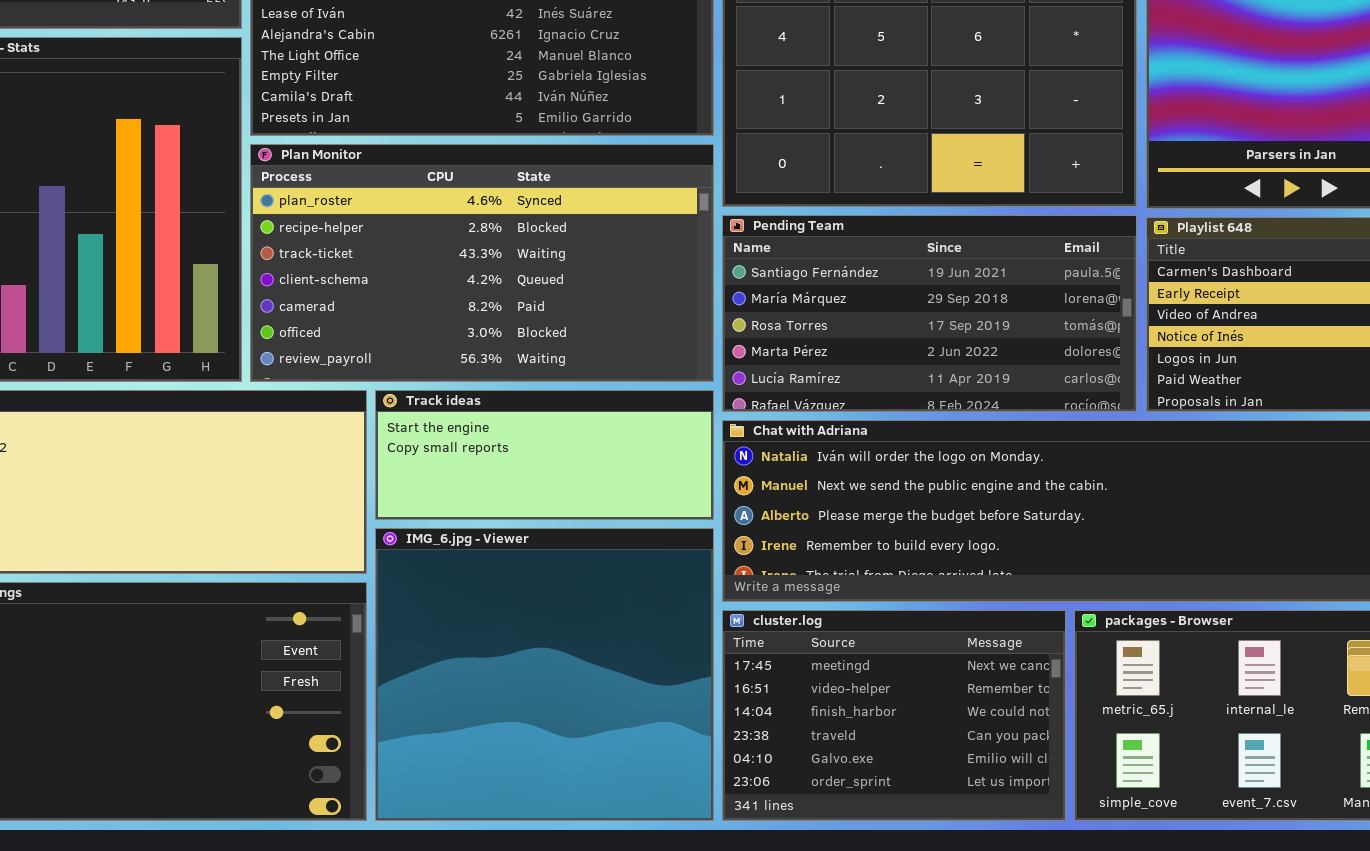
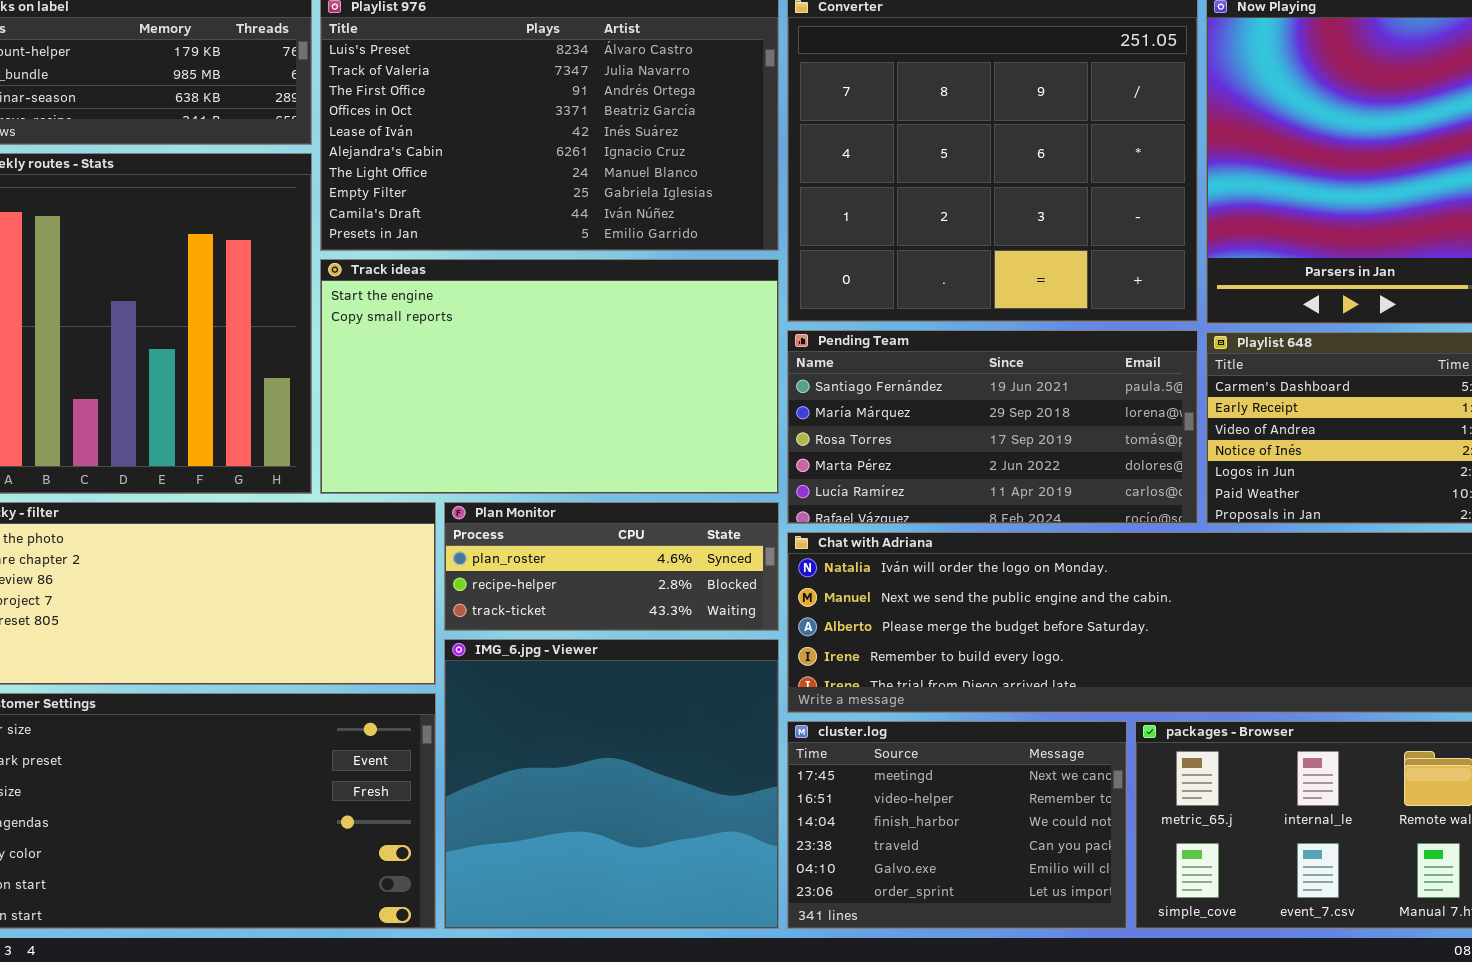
Plan Monitor: [250,144,714,382] -> [444,502,779,631], moved, resized
Track ideas: [375,390,714,520] -> [320,259,779,494], moved, resized

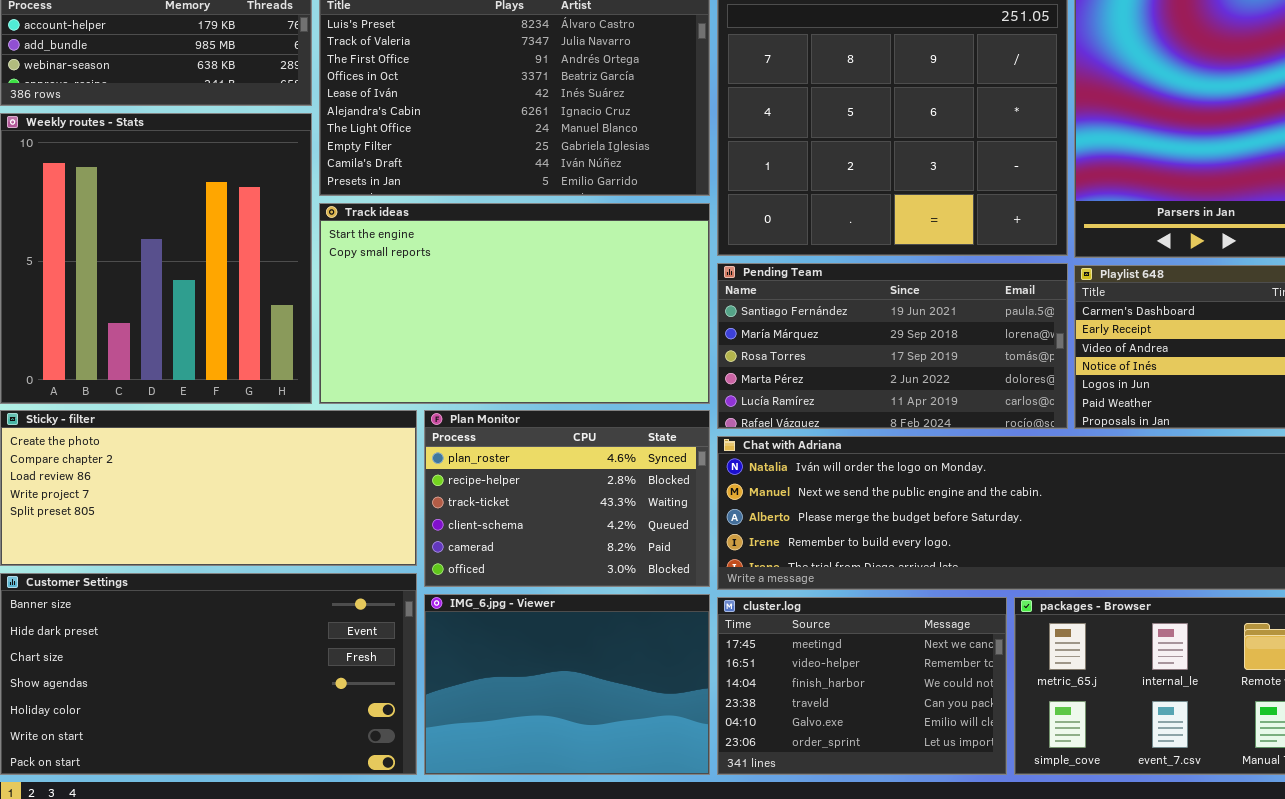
Plan Monitor: [444,502,779,631] -> [424,410,710,587], resized
IMG_6.jpg - Viewer: [444,639,779,929] -> [424,594,710,775], resized

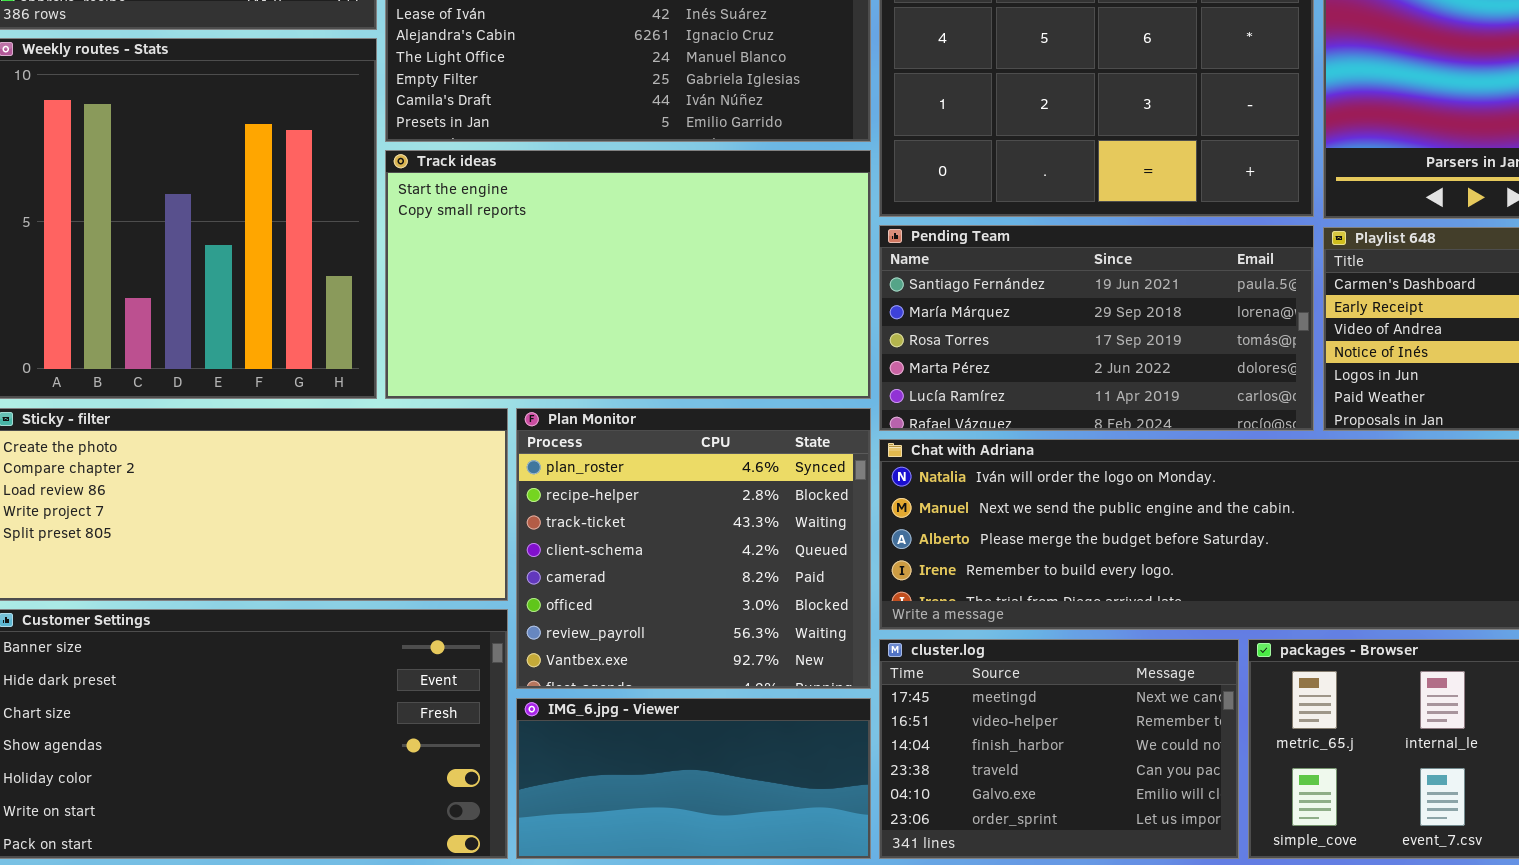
Plan Monitor: [424,410,710,587] -> [516,408,871,689], resized
IMG_6.jpg - Viewer: [424,594,710,775] -> [516,698,871,859], resized

